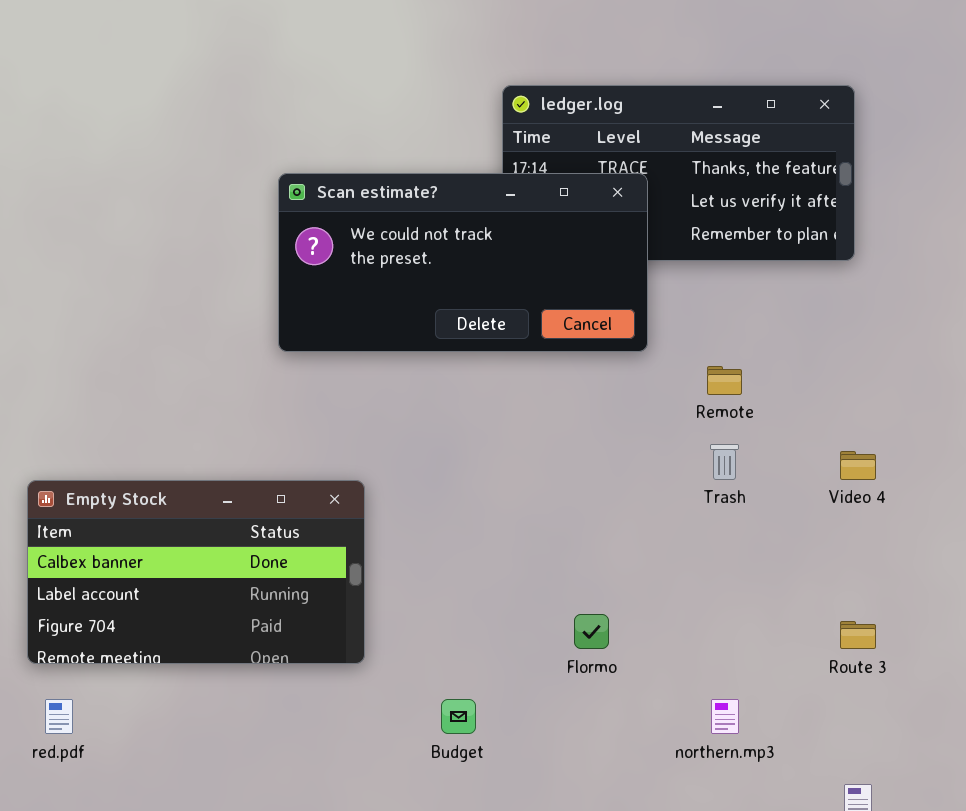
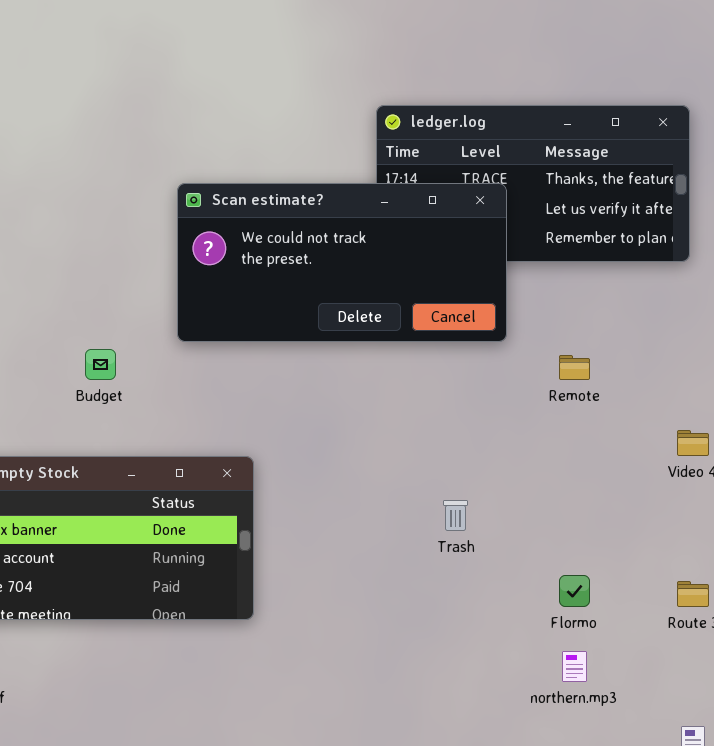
Trash: [710,444,739,480] -> [443,500,468,531], moved
Flormo: [574,614,609,649] -> [559,575,590,607], moved
Budget: [441,699,476,734] -> [85,349,116,380], moved

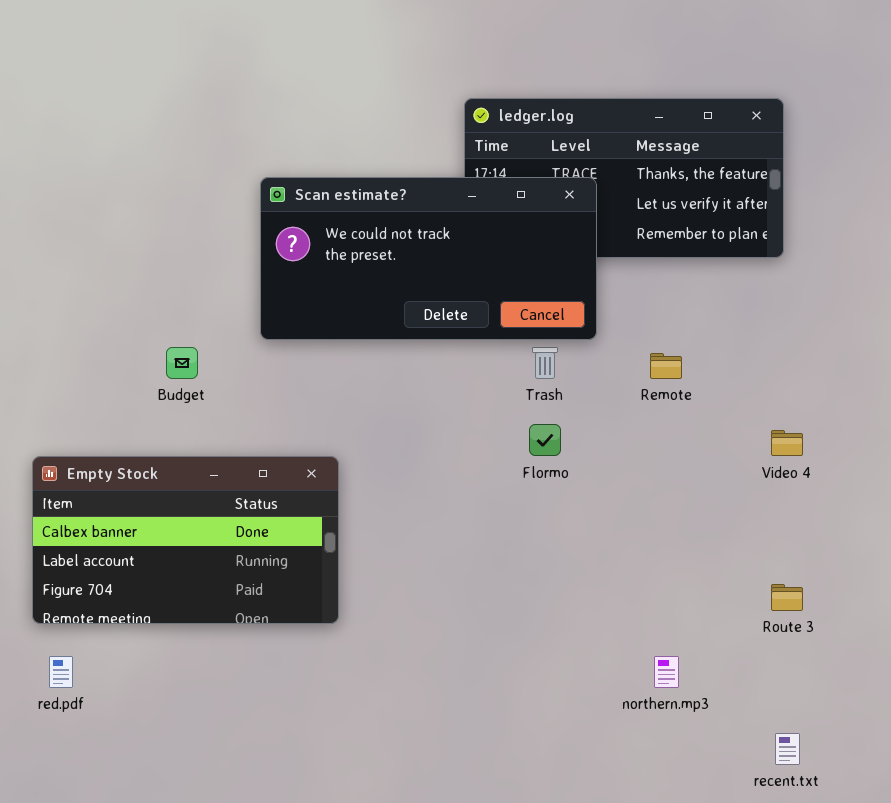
Trash: [443,500,468,531] -> [532,347,558,379], moved
Flormo: [559,575,590,607] -> [529,424,561,456], moved

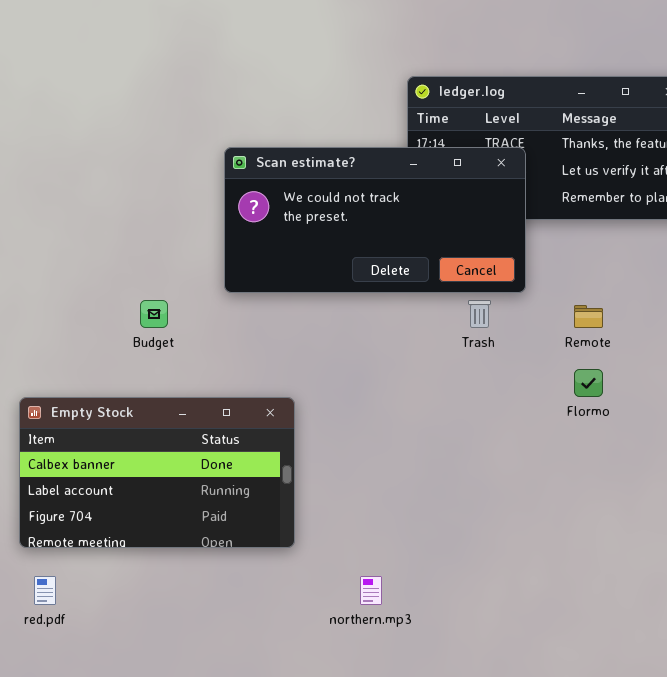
Flormo: [529,424,561,456] -> [574,369,603,397], moved
northern.mp3: [654,656,679,688] -> [360,576,382,605], moved

